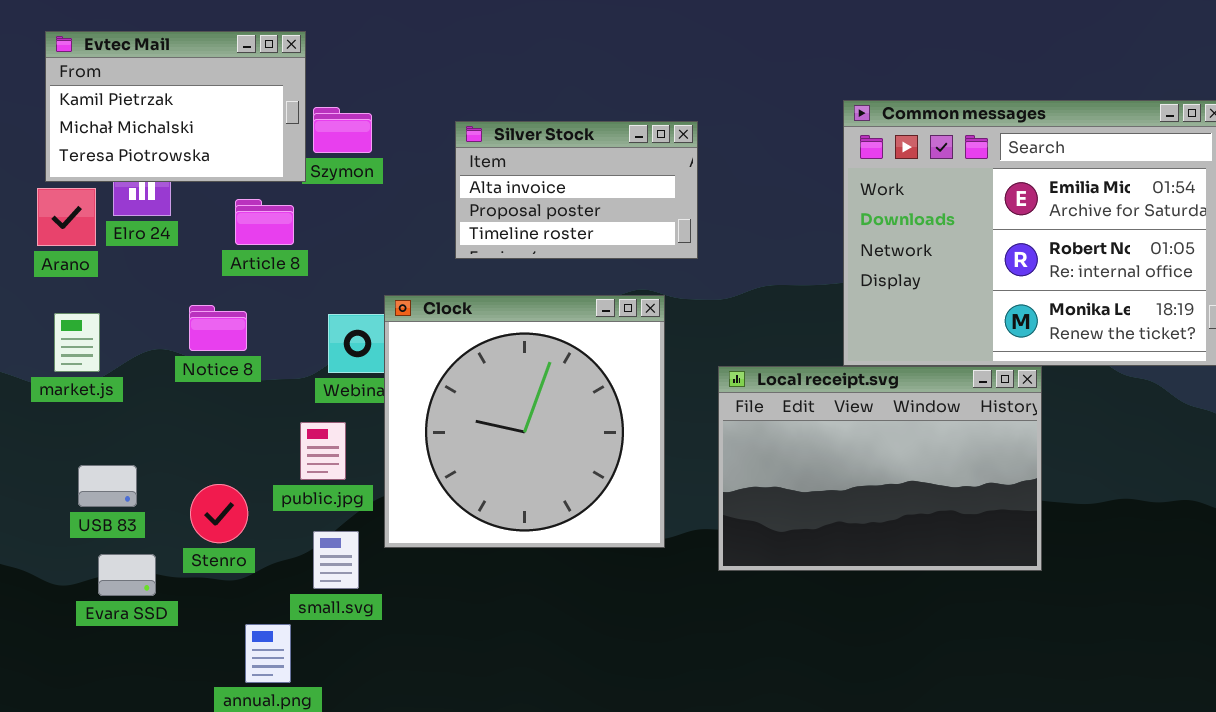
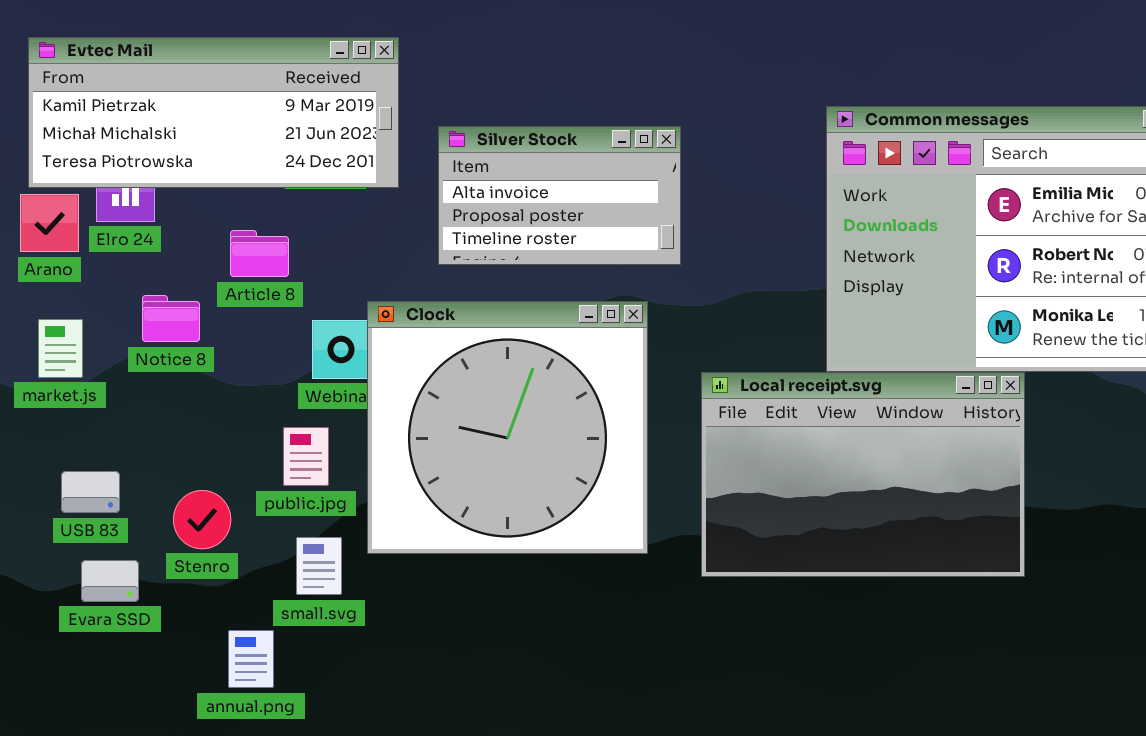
Evtec Mail: [45,31,306,182] -> [28,37,399,188], resized
Article 8: [235,199,294,245] -> [230,230,289,277], moved
Notice 8: [189,305,247,351] -> [142,295,200,342], moved

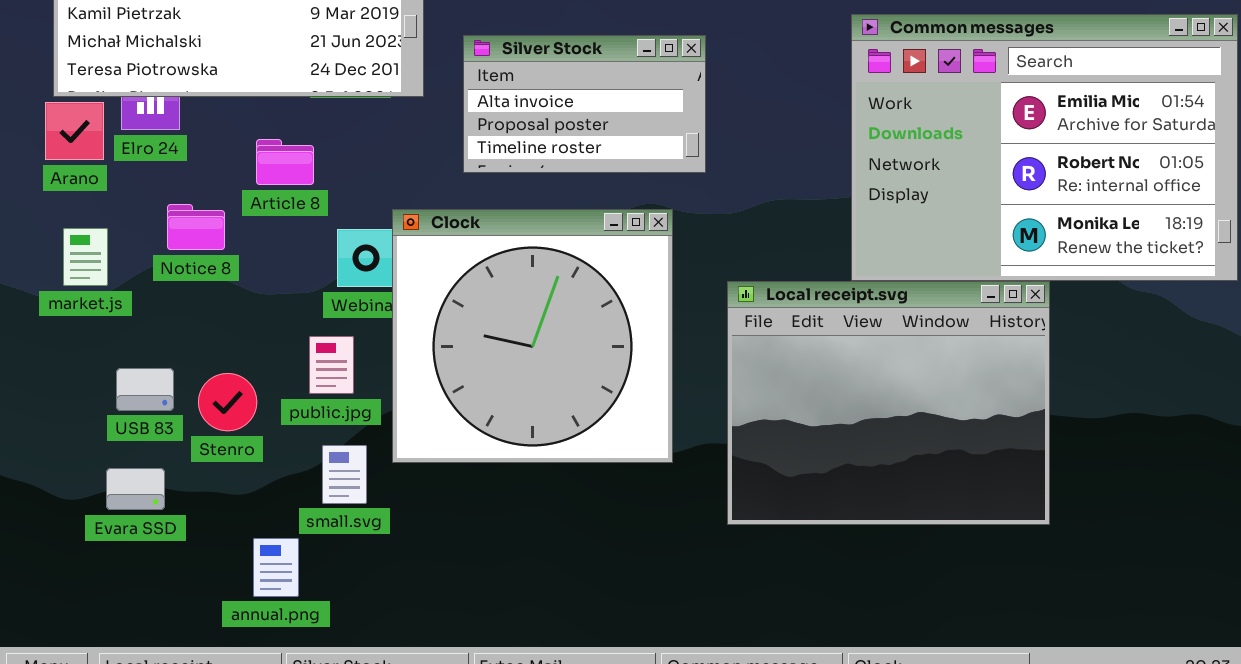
Local receipt.svg: [701,372,1025,577] -> [727,281,1050,525], resized
USB 83: [61,471,120,513] -> [116,368,174,411], moved
Stenro: [173,490,231,549] -> [198,373,257,431], moved

